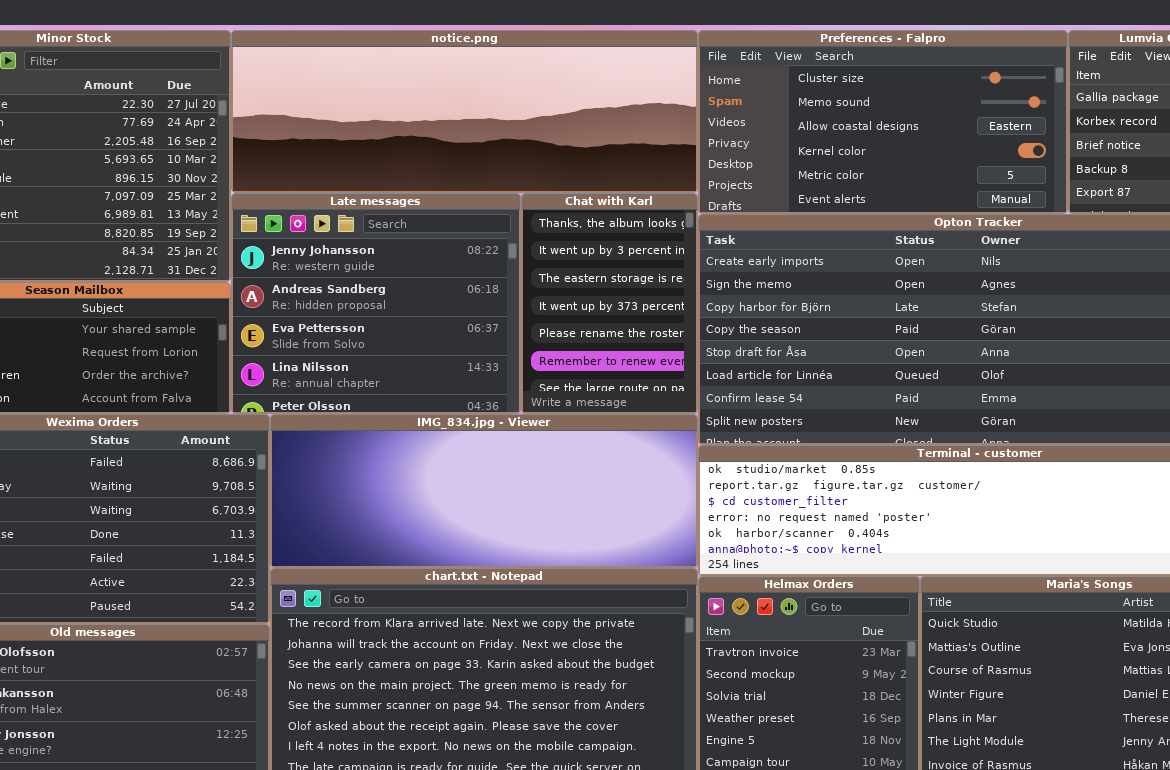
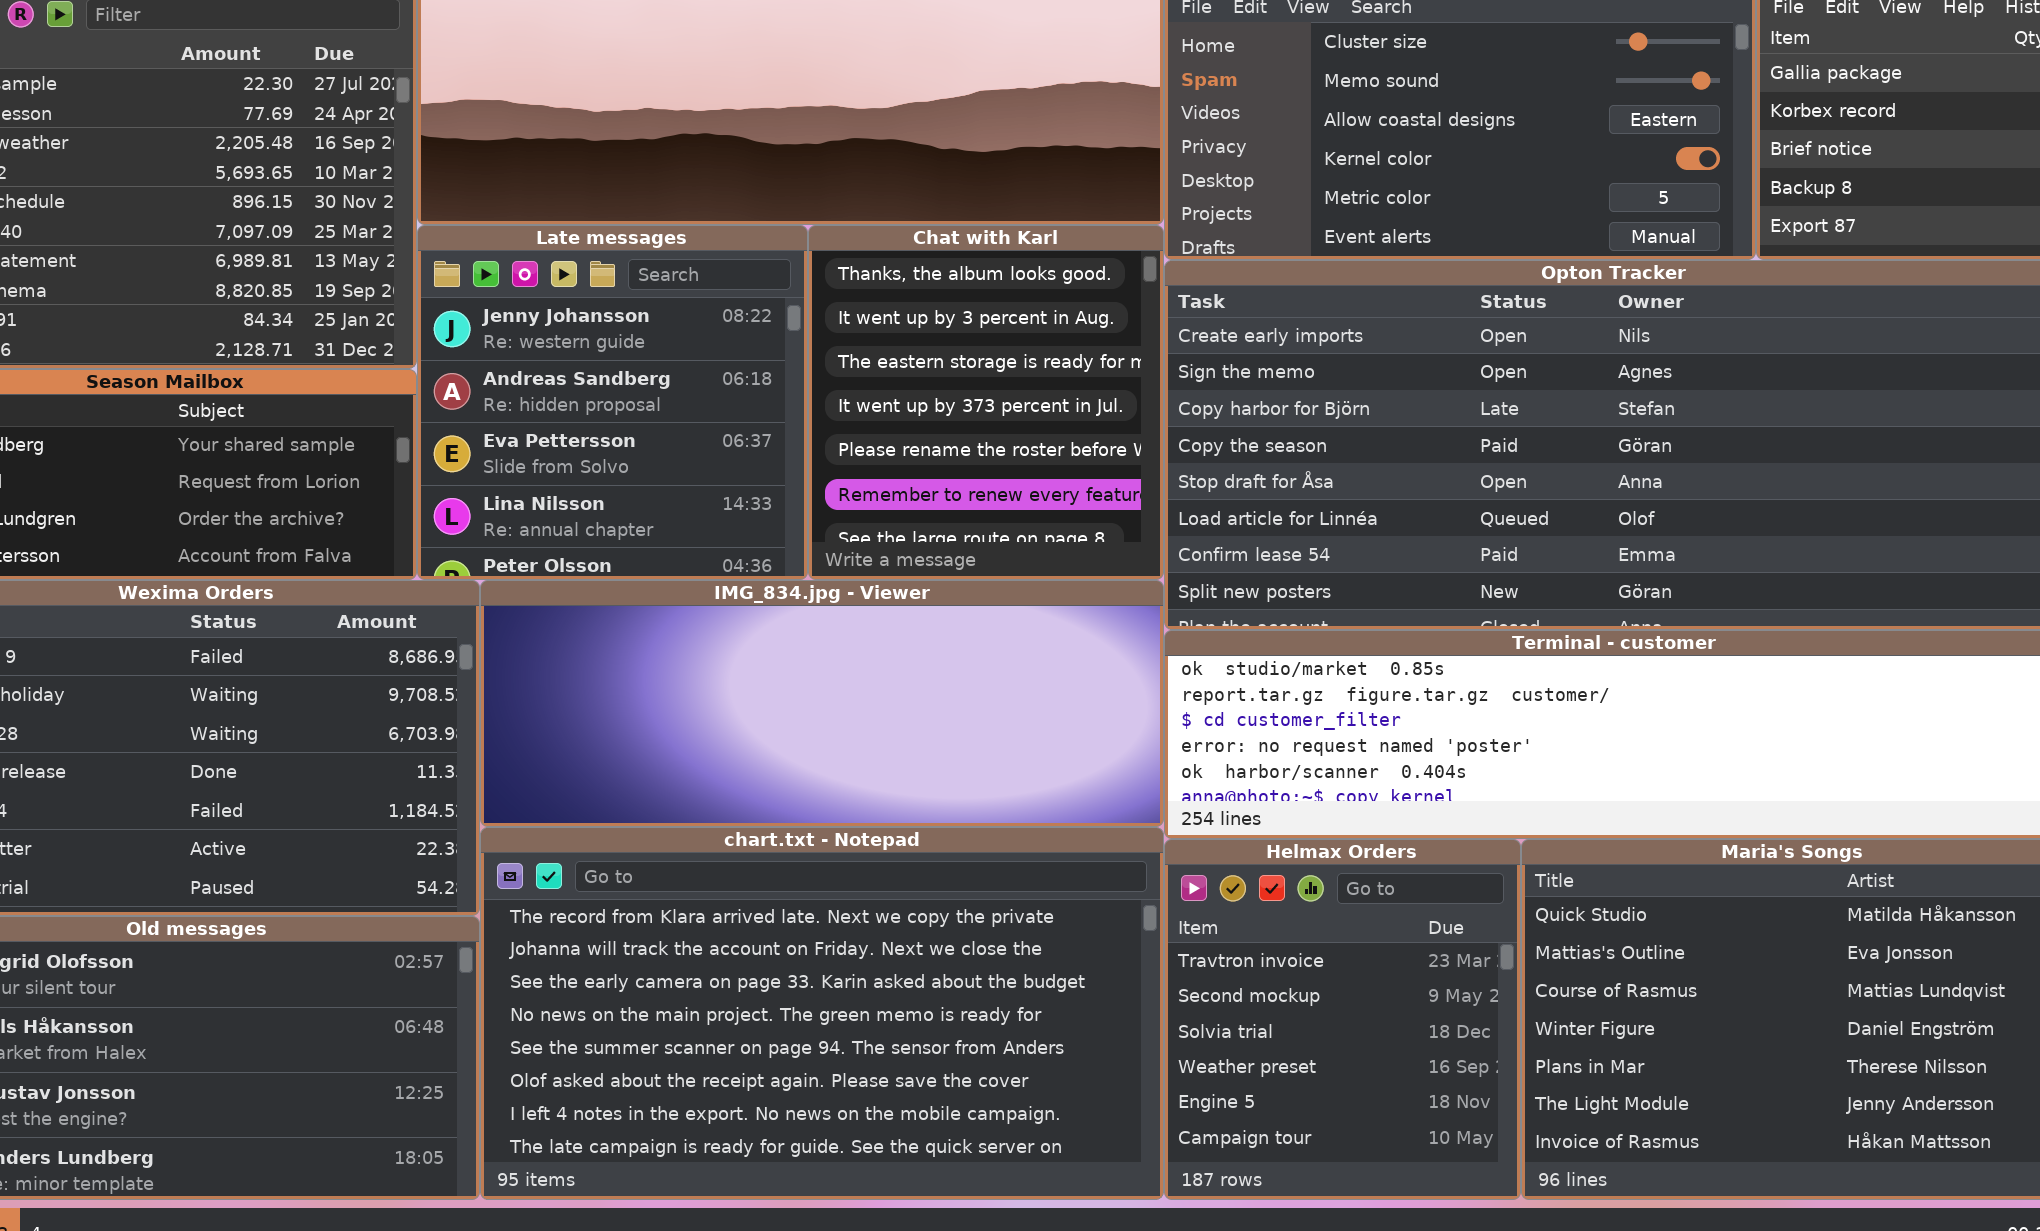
Late messages: [231,193,521,414] -> [417,225,808,580], resized
Chat with Karl: [521,193,698,414] -> [808,225,1164,580], resized

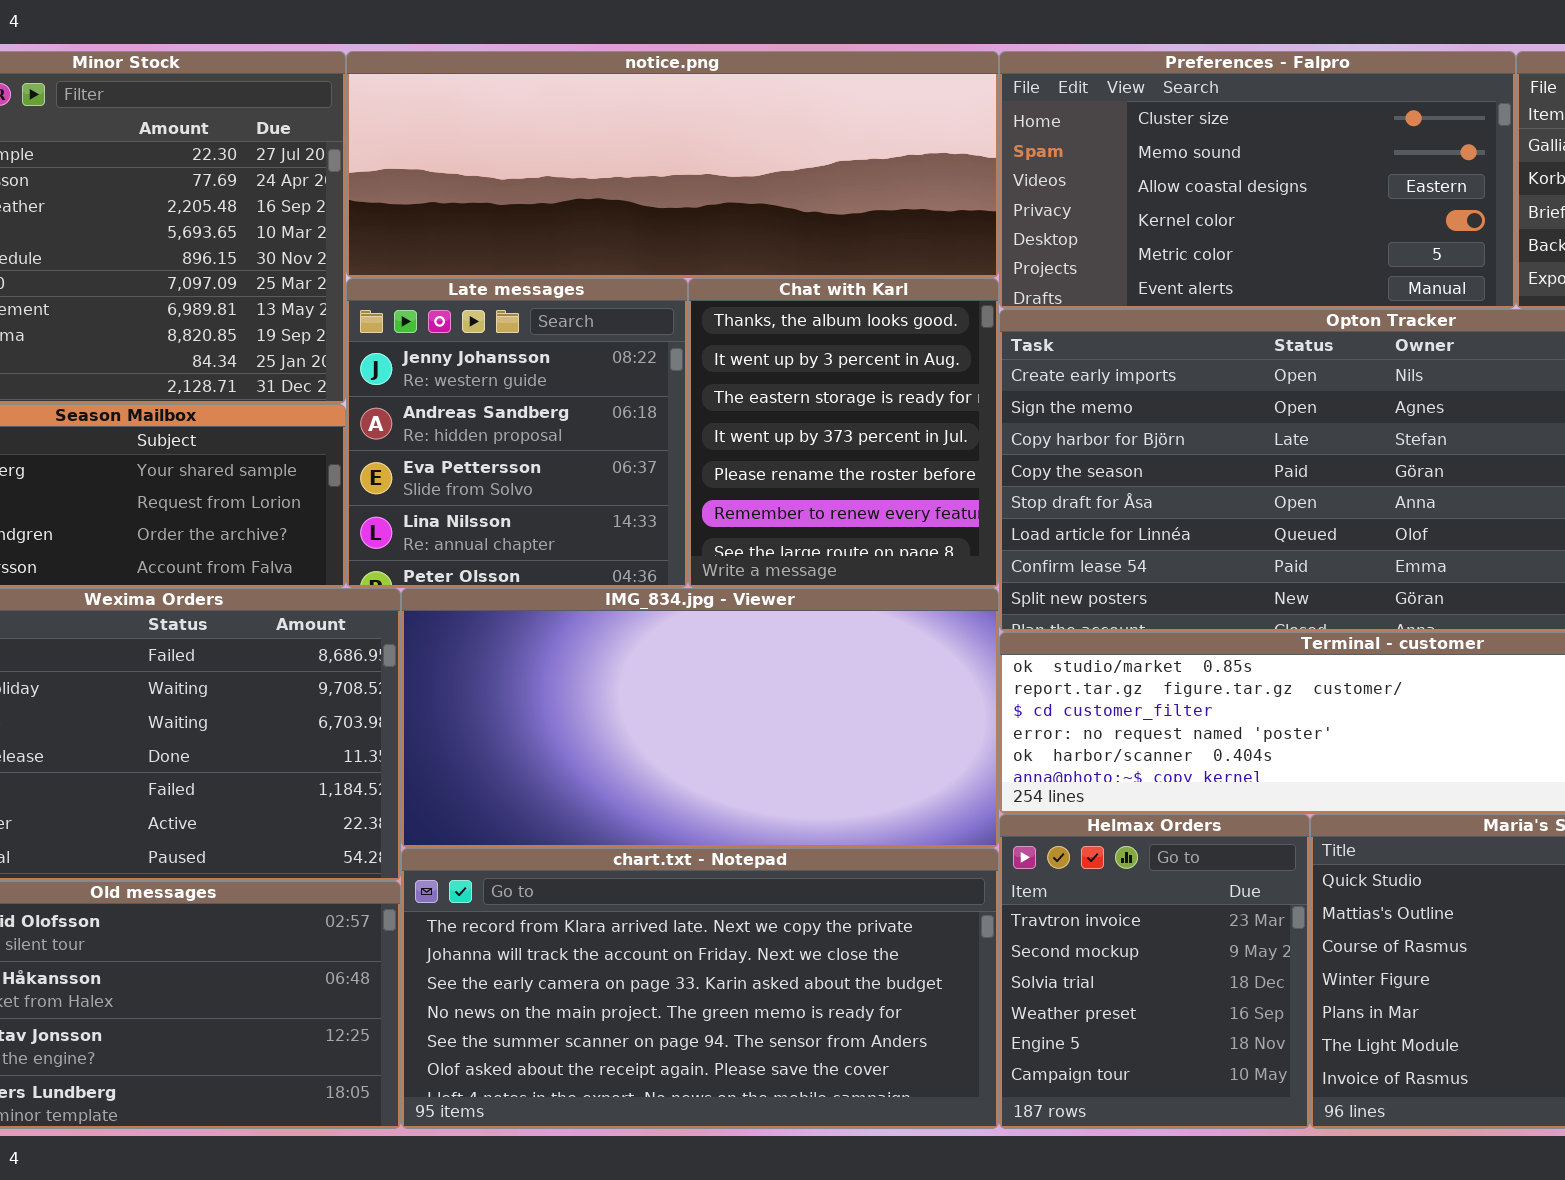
IMG_834.jpg - Viewer: [480,580,1164,827] -> [401,588,999,848], resized
chart.txt - Notepad: [480,827,1164,1200] -> [401,848,999,1129], resized

